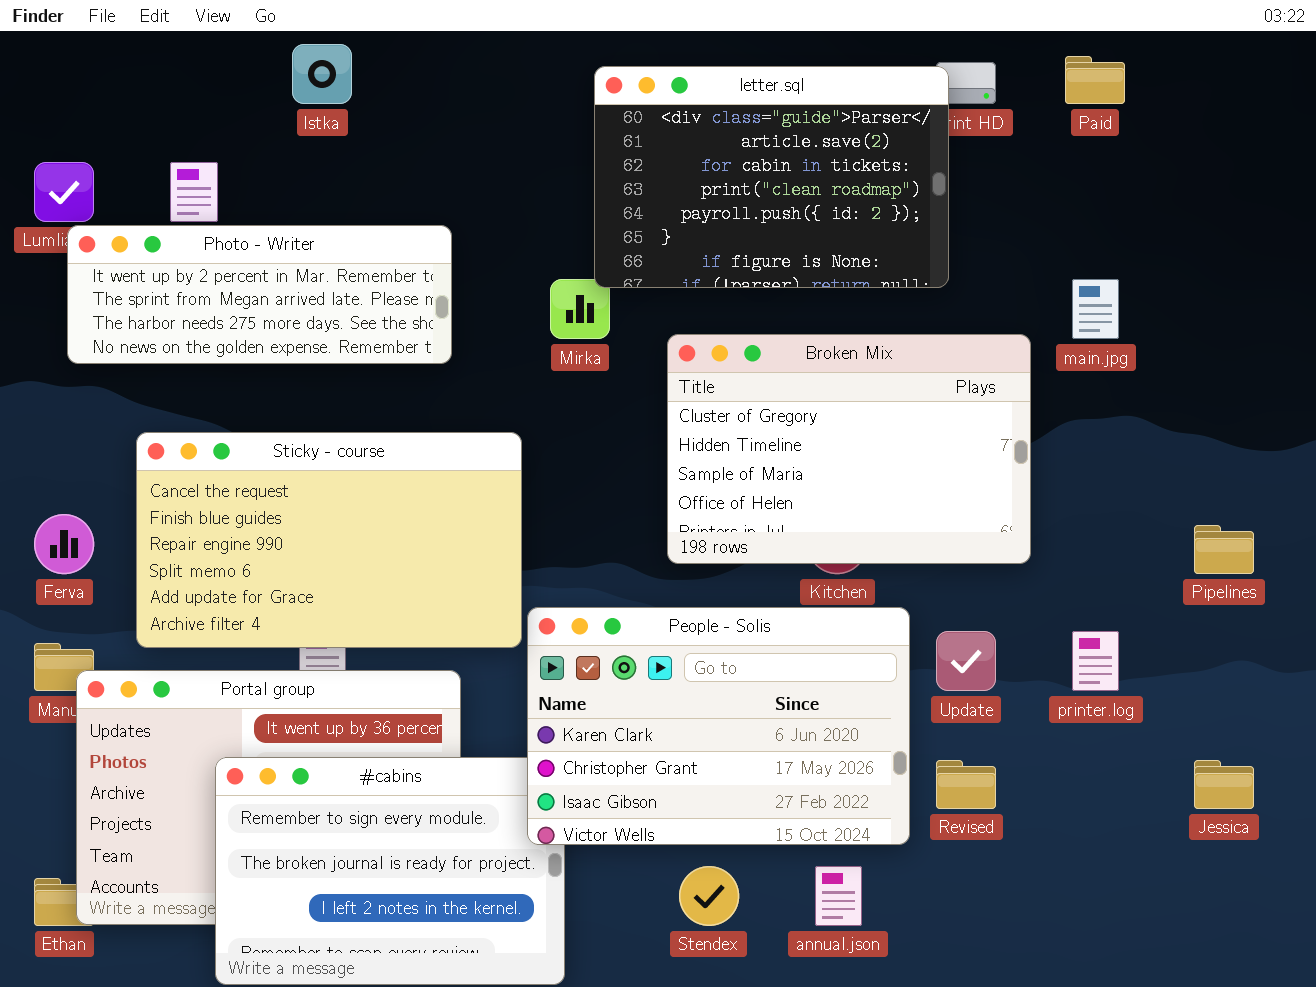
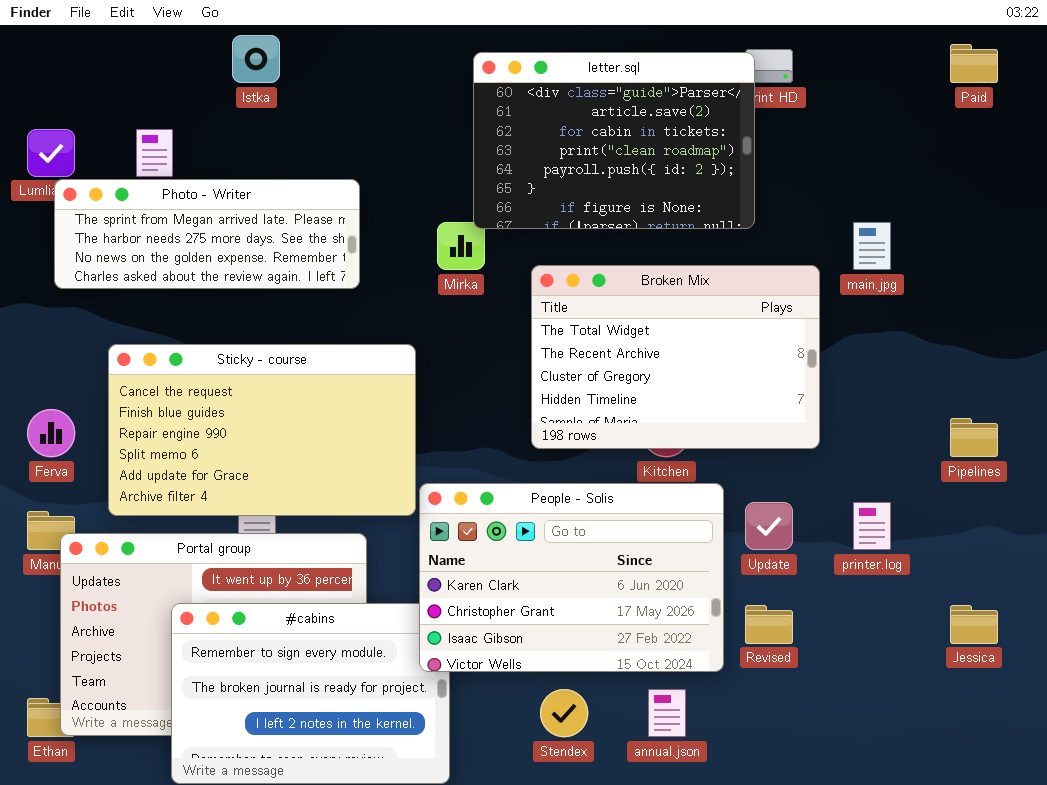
Paid: [1065,56,1125,104] -> [950,44,998,83], moved
Photo - Writer: [67,225,452,364] -> [54,179,360,289], scrolled down 1 row
Broken Mix: [667,334,1031,564] -> [531,265,820,449], scrolled up 2 rows

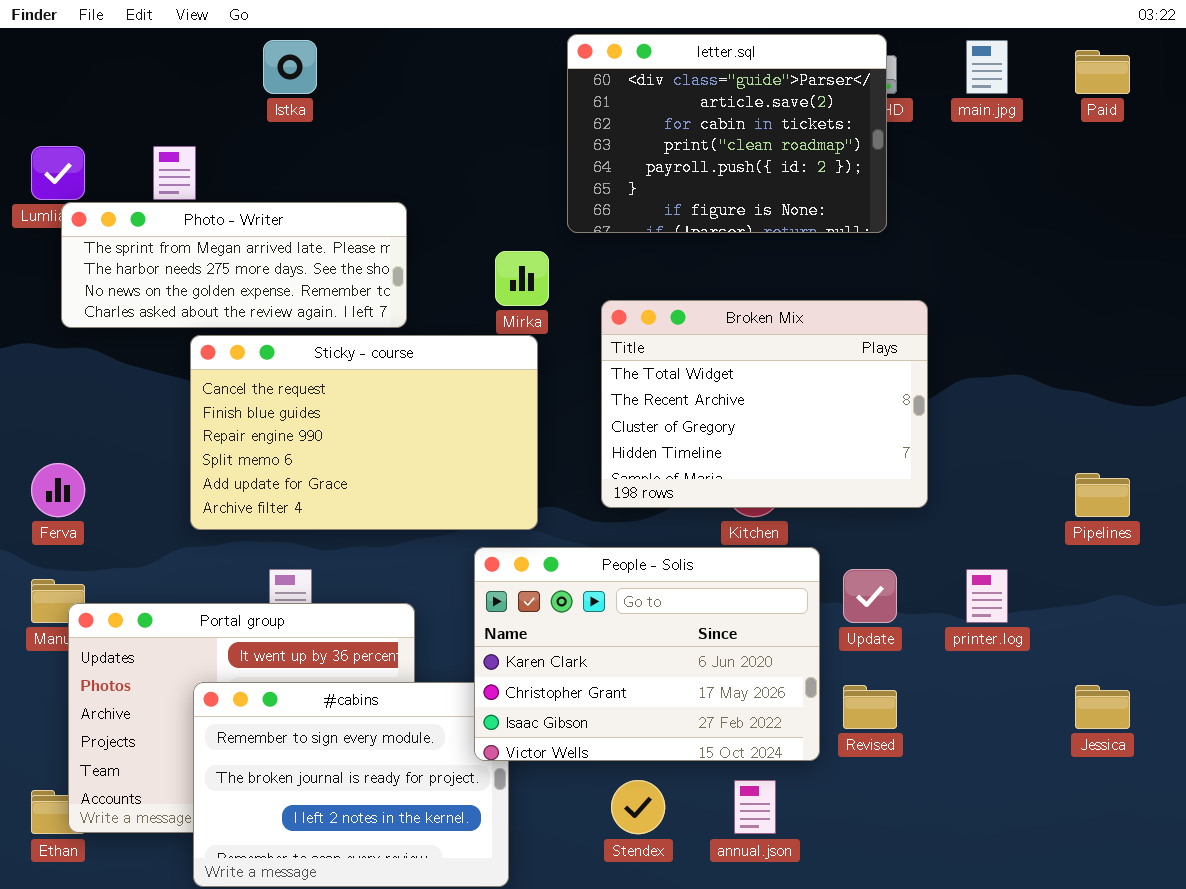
letter.sql: [473,52,755,229] -> [567,34,887,233], moved
main.jpg: [853,222,891,270] -> [966,40,1008,94], moved
Sticky - course: [108,344,416,516] -> [190,335,538,530], moved

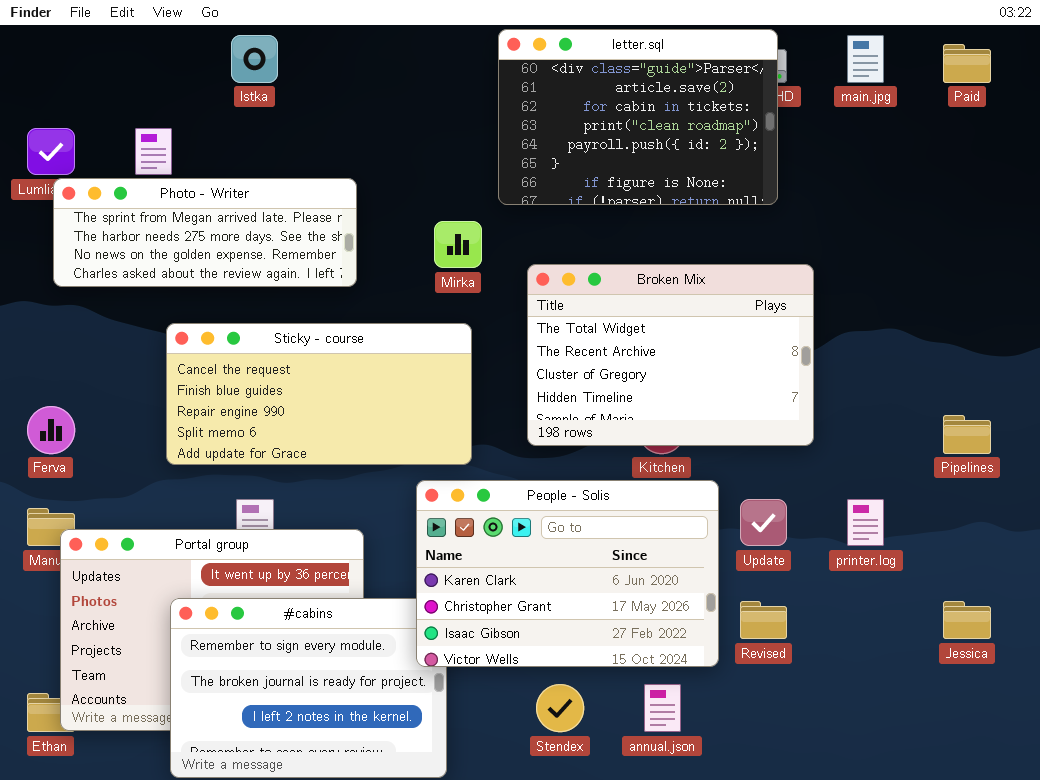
Sticky - course: [190,335,538,530] -> [166,323,472,465], resized

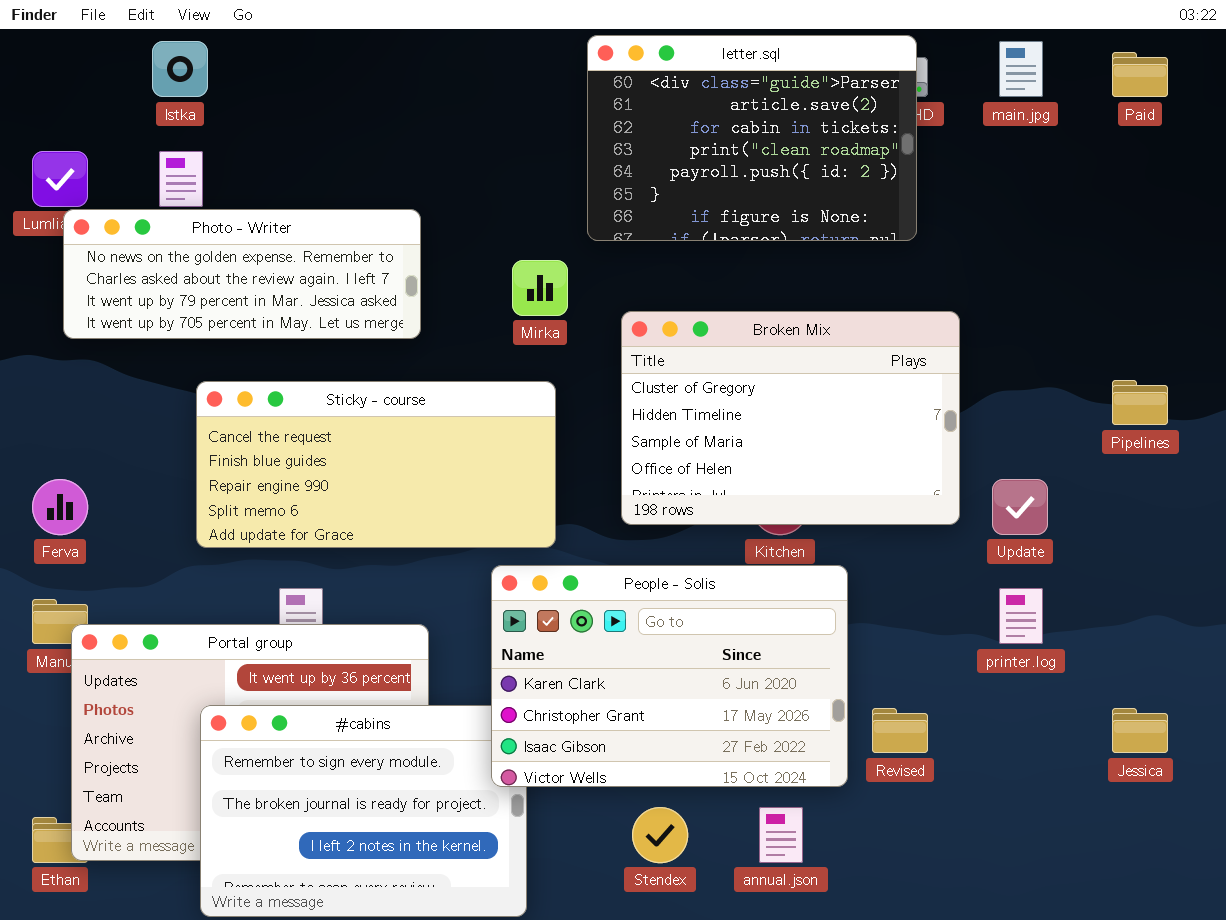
Istka: [231,35,278,83] -> [152,41,208,97], moved
Photo - Writer: [53,178,357,287] -> [63,209,421,339], scrolled down 2 rows
Broken Mix: [527,264,814,446] -> [621,311,960,525], scrolled down 2 rows
Pipelines: [943,415,991,454] -> [1112,380,1168,425], moved
Update: [740,499,787,546] -> [992,479,1048,535], moved

